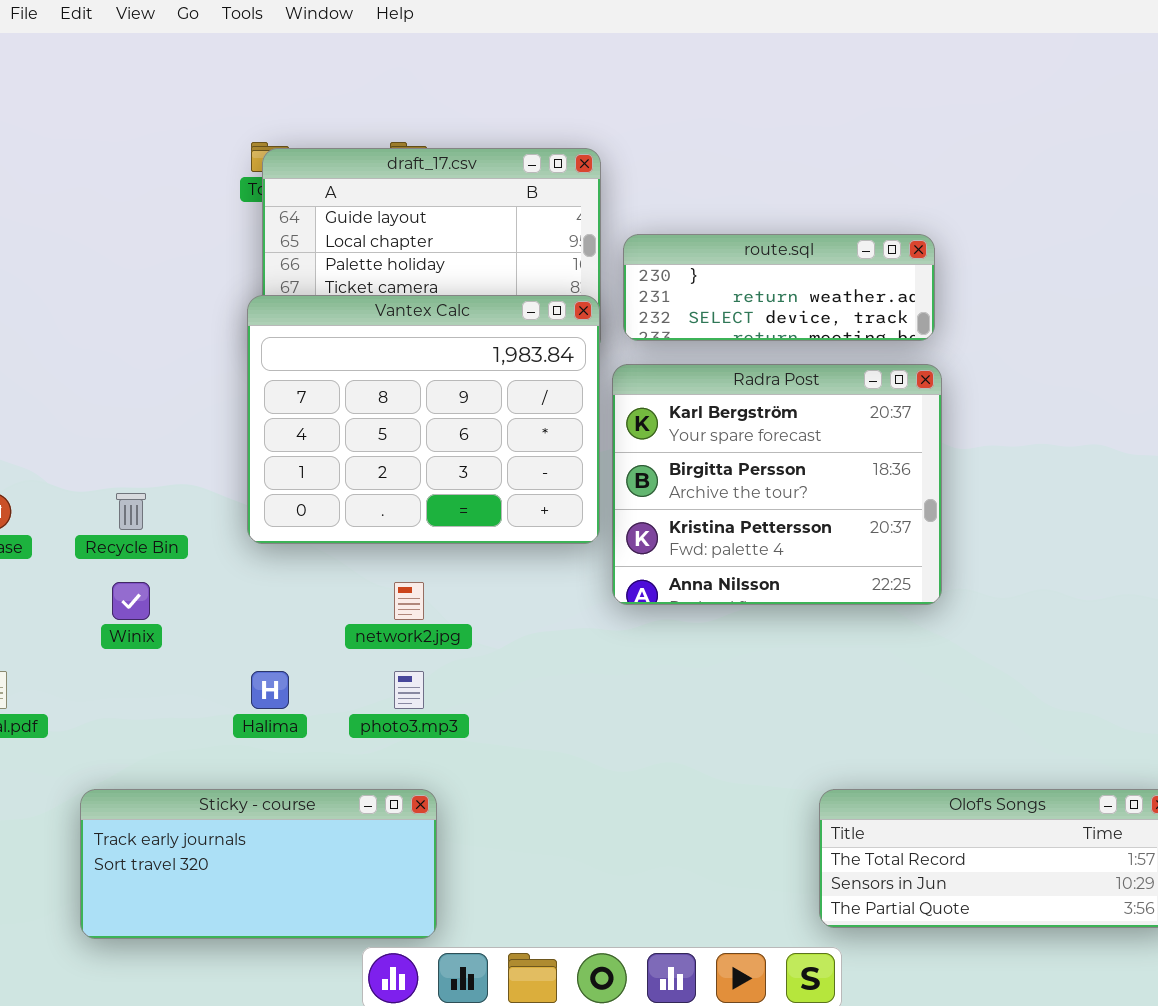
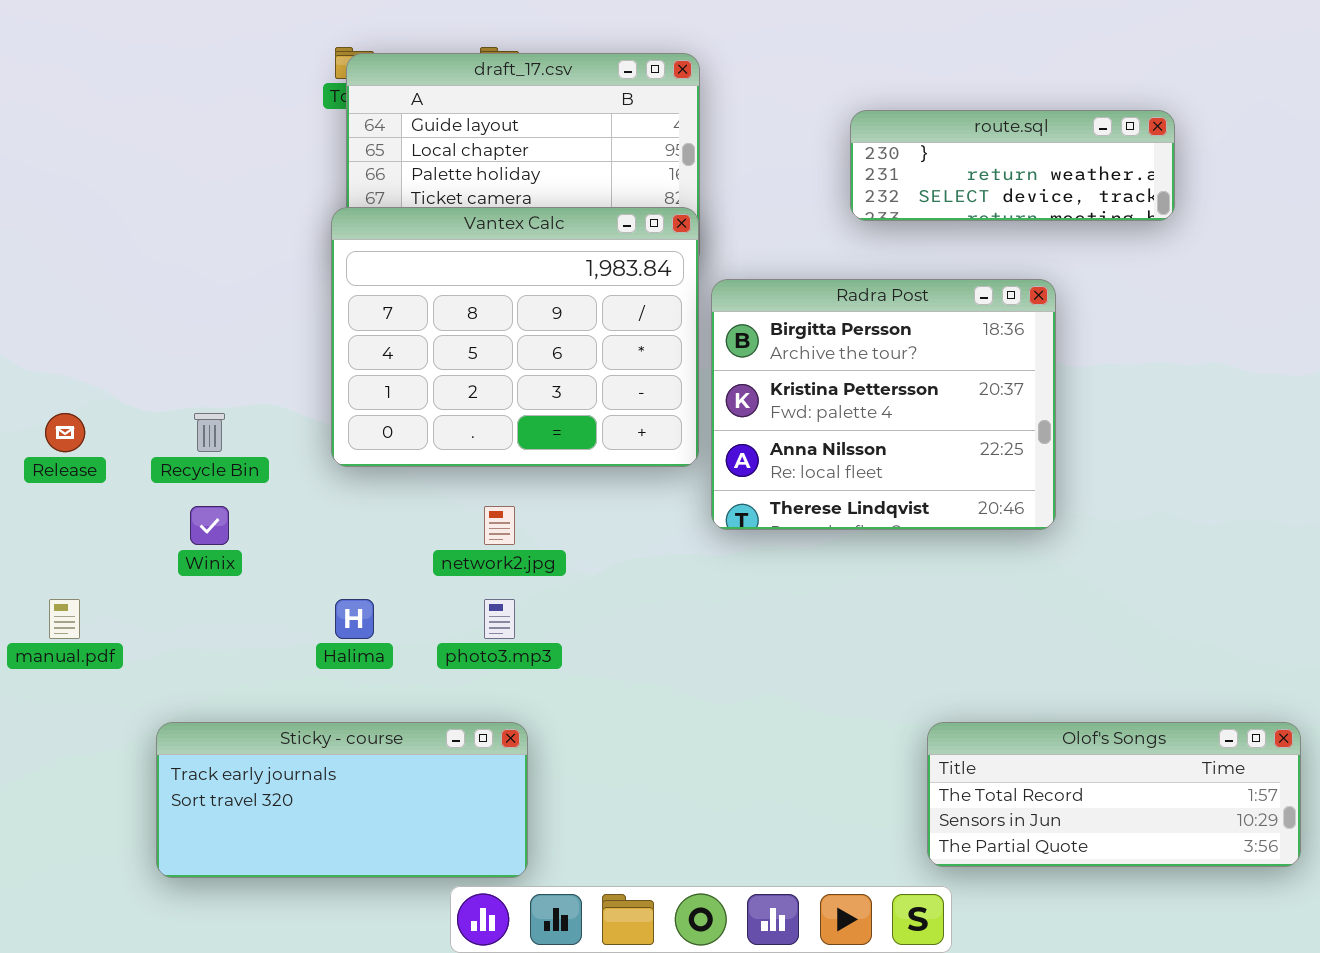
route.sql: [623,234,935,341] -> [850,110,1175,221], moved
Radra Post: [612,364,942,605] -> [711,279,1056,530], scrolled down 1 row

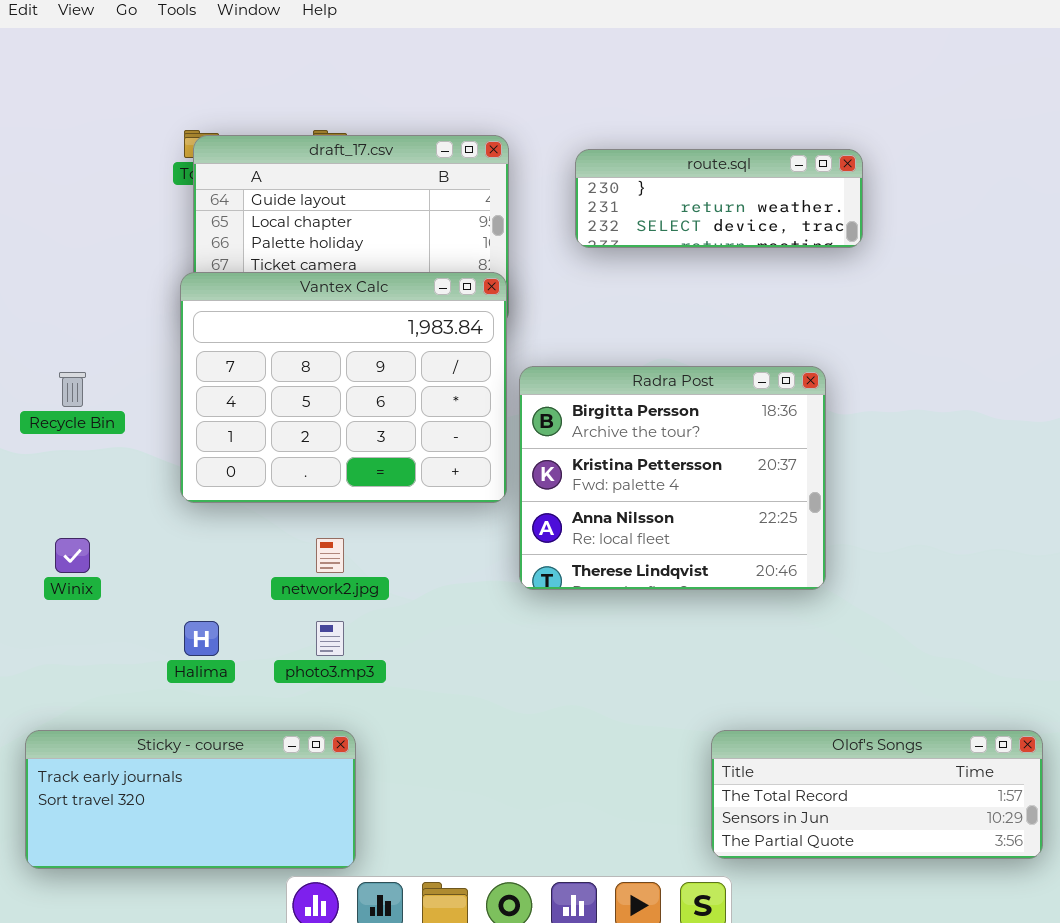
route.sql: [850,110,1175,221] -> [575,149,863,248], moved
Radra Post: [711,279,1056,530] -> [519,366,826,590], moved
Recycle Bin: [194,413,225,452] -> [59,372,86,407], moved

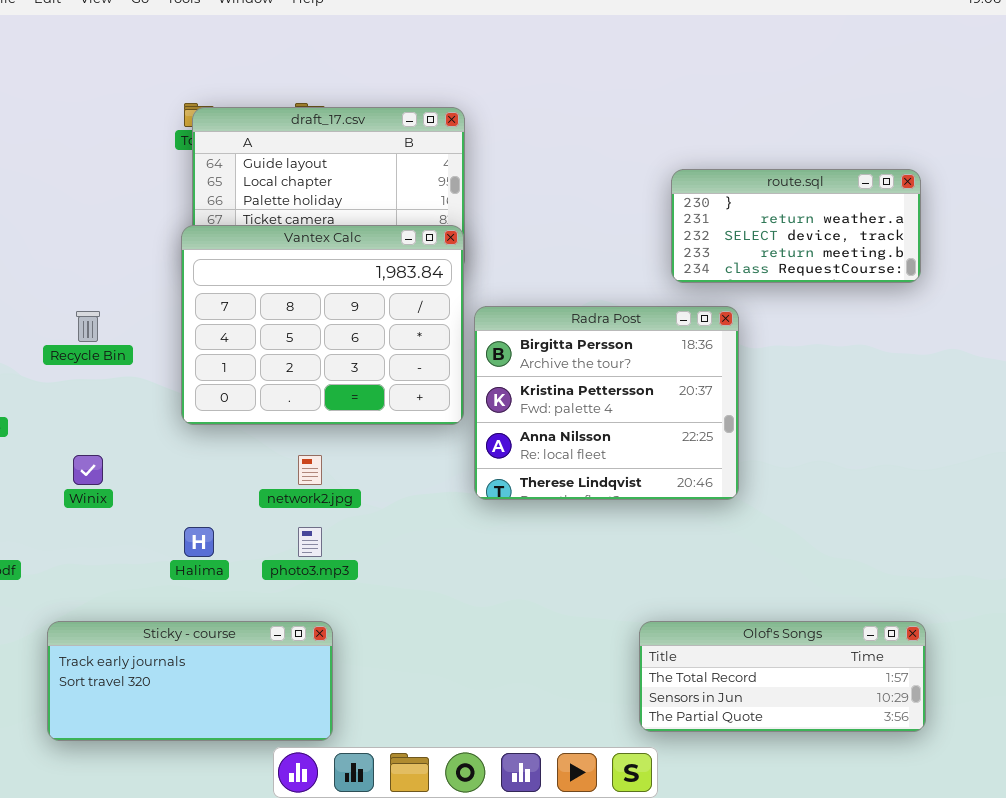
route.sql: [575,149,863,248] -> [671,169,921,283], moved, resized

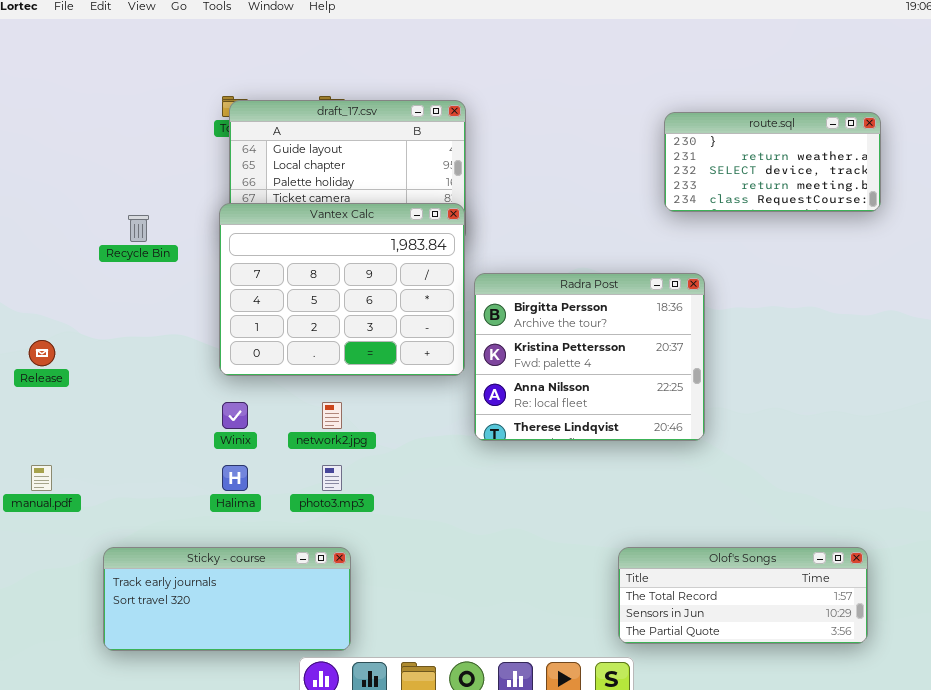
route.sql: [671,169,921,283] -> [664,112,881,212], moved
Recycle Bin: [76,311,100,342] -> [128,215,149,242], moved
Winix: [73,455,103,485] -> [222,402,248,429], moved

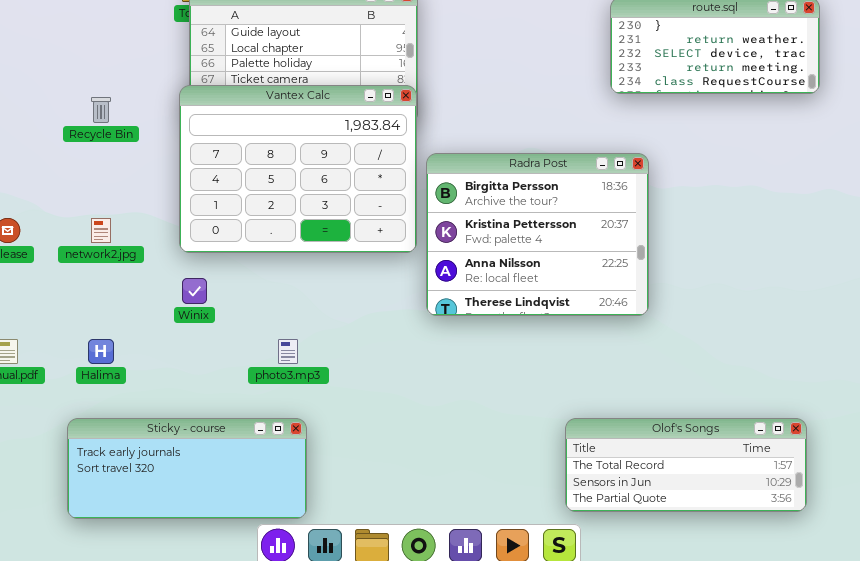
network2.jpg: [322,402,342,429] -> [91,218,111,243], moved
Halima: [222,465,248,491] -> [88,339,114,364], moved

